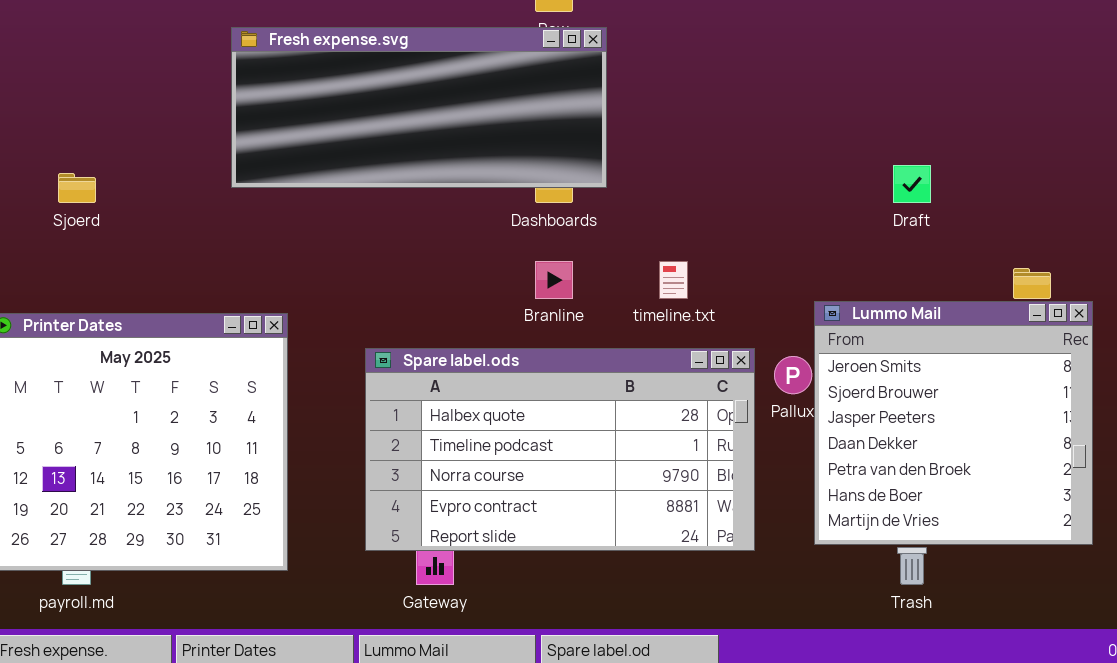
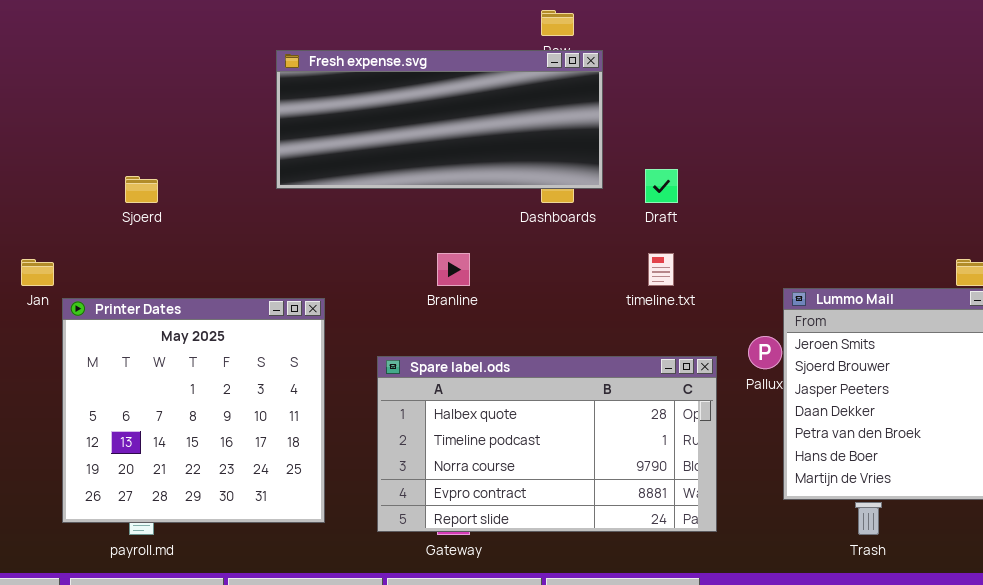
Draft: [893,165,931,203] -> [645,169,678,203], moved
Branline: [535,261,573,299] -> [437,253,470,286], moved
Spare label.ods: [365,348,755,551] -> [377,356,717,532], moved

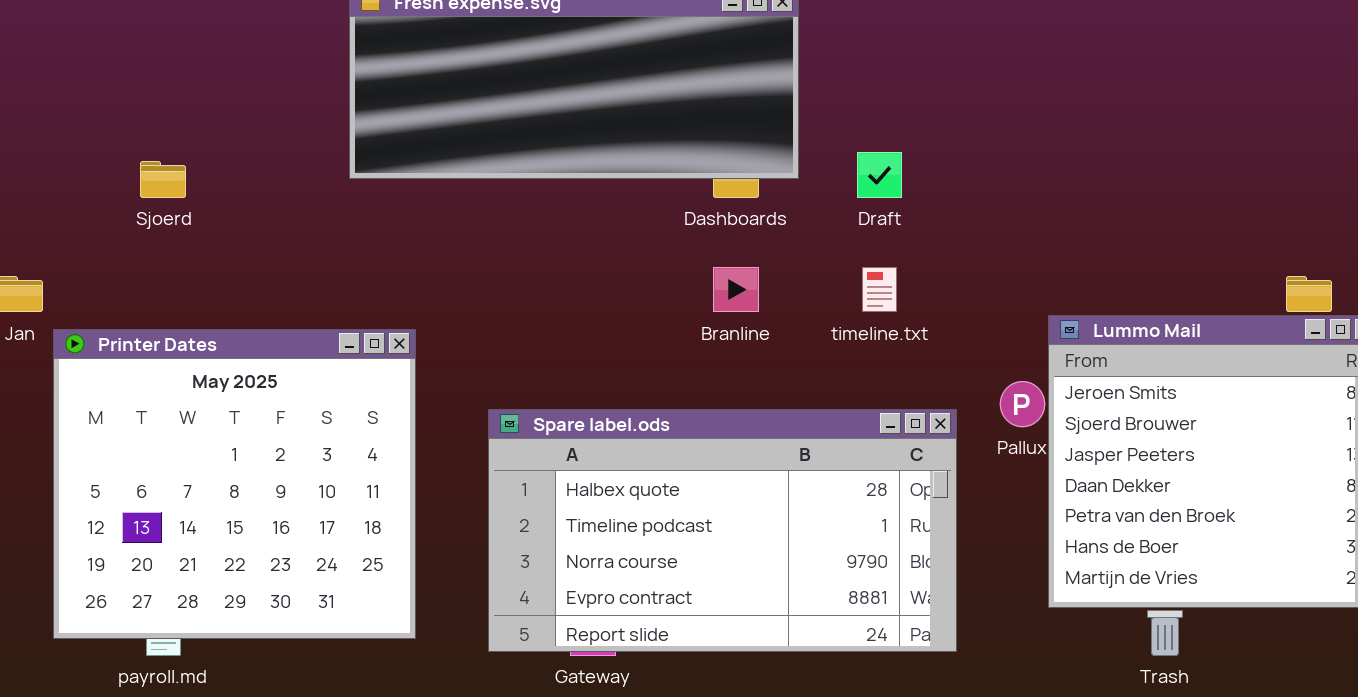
Branline: [437,253,470,286] -> [713,267,759,312], moved

